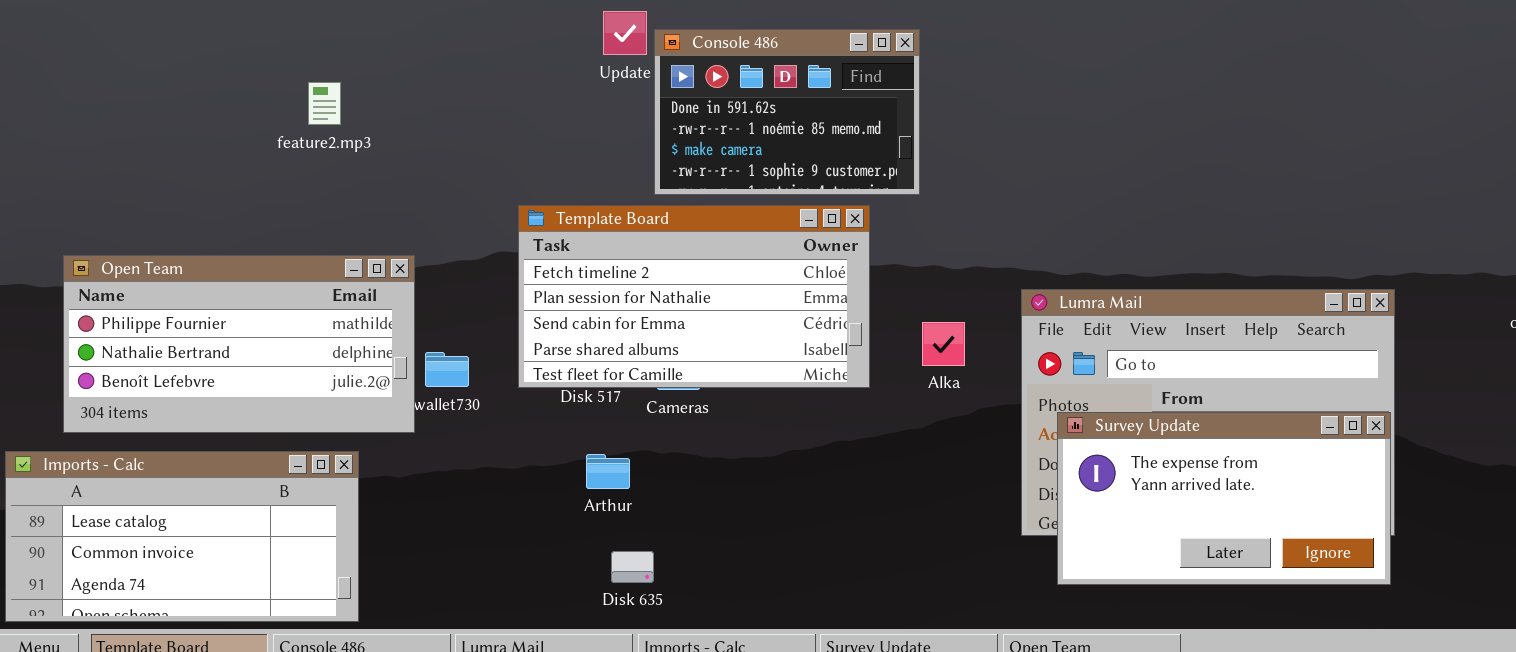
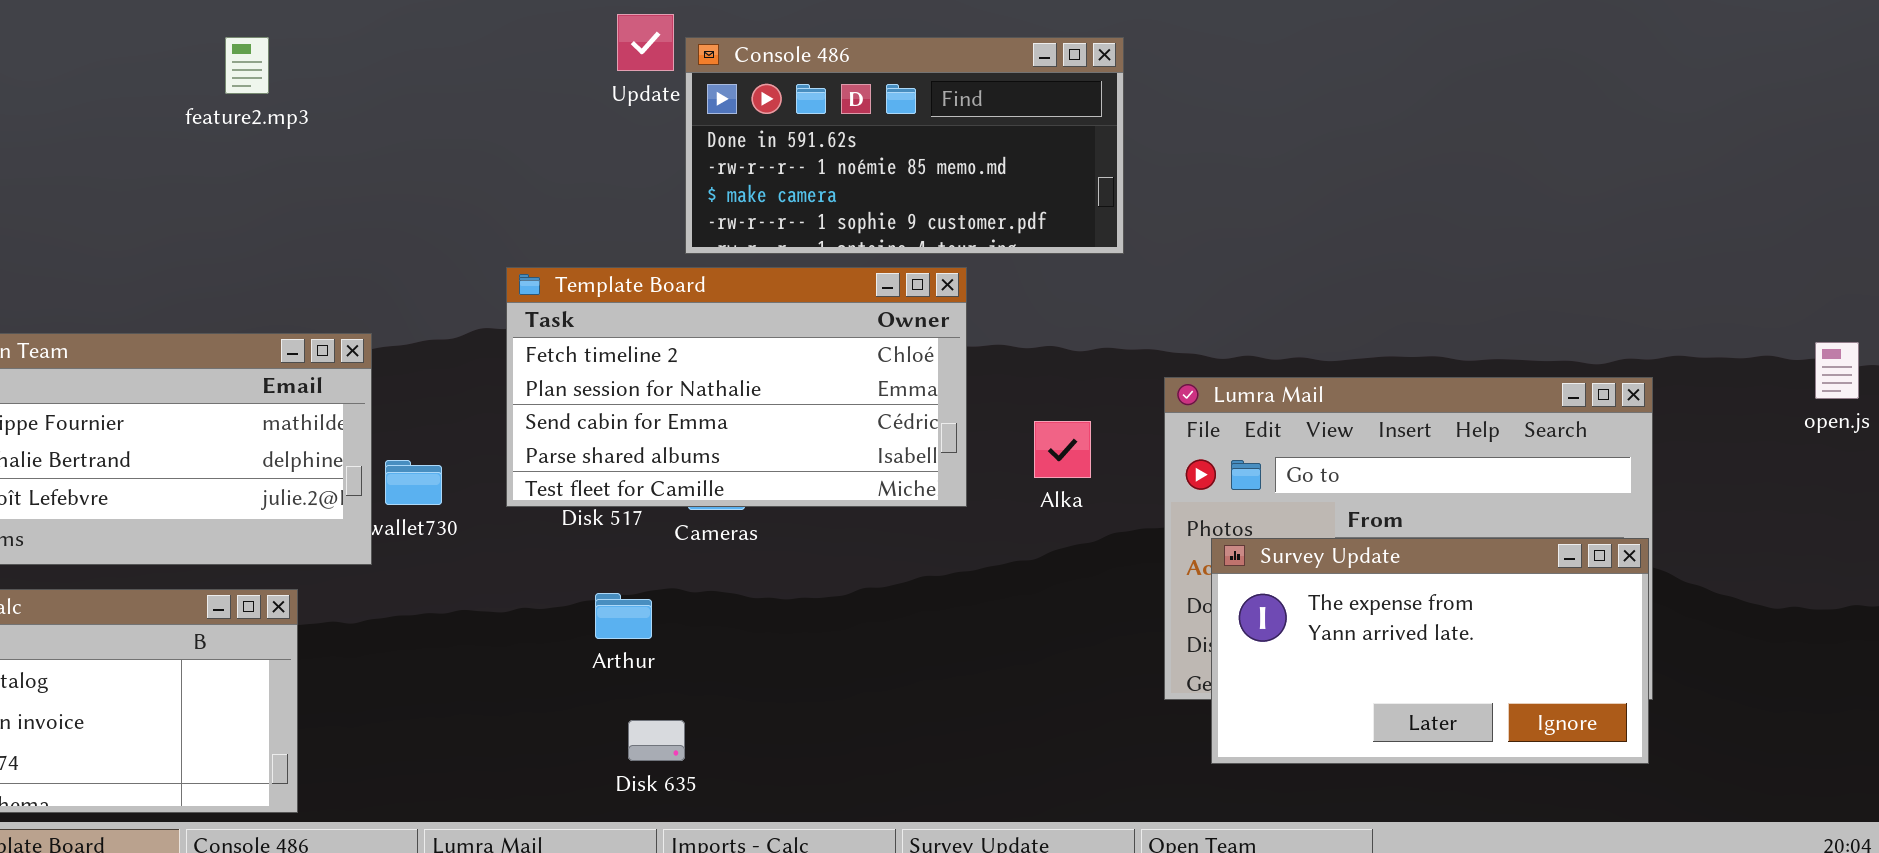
Console 486: [654,29,920,195] -> [685,37,1124,254], resized
feature2.mp3: [308,82,341,125] -> [225,37,269,94], moved

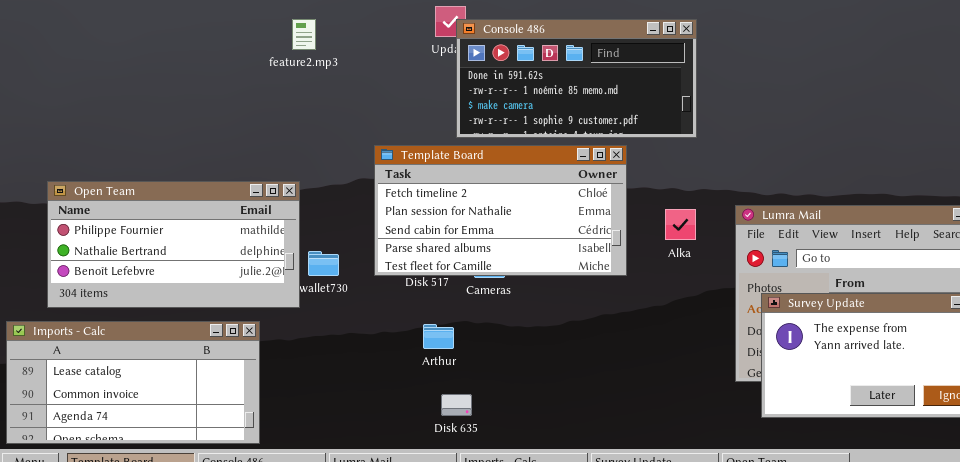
feature2.mp3: [225,37,269,94] -> [292,19,316,50], moved
Console 486: [685,37,1124,254] -> [456,19,697,138], moved
Alka: [1034,421,1091,478] -> [665,209,696,240], moved

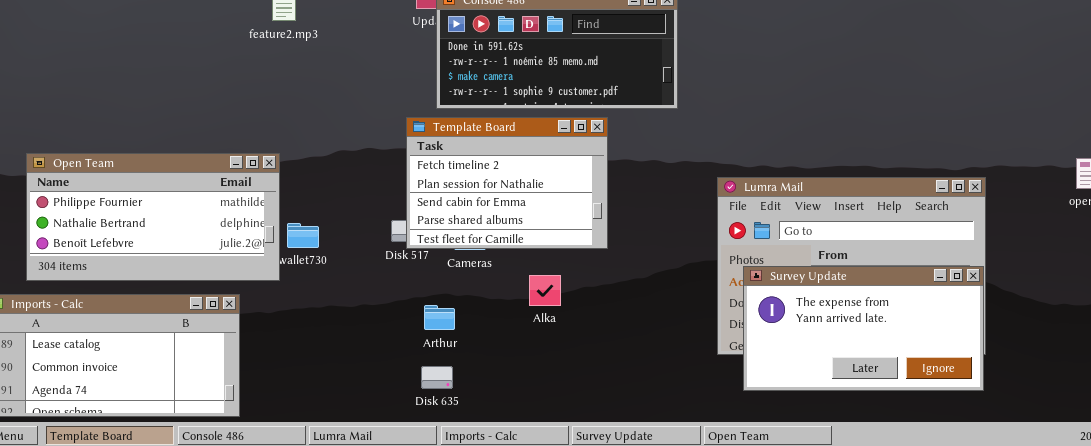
Template Board: [374,145,627,276] -> [406,117,608,249], resized
Alka: [665,209,696,240] -> [529,275,561,306], moved
Arthur: [423,324,454,349] -> [424,305,455,330], moved

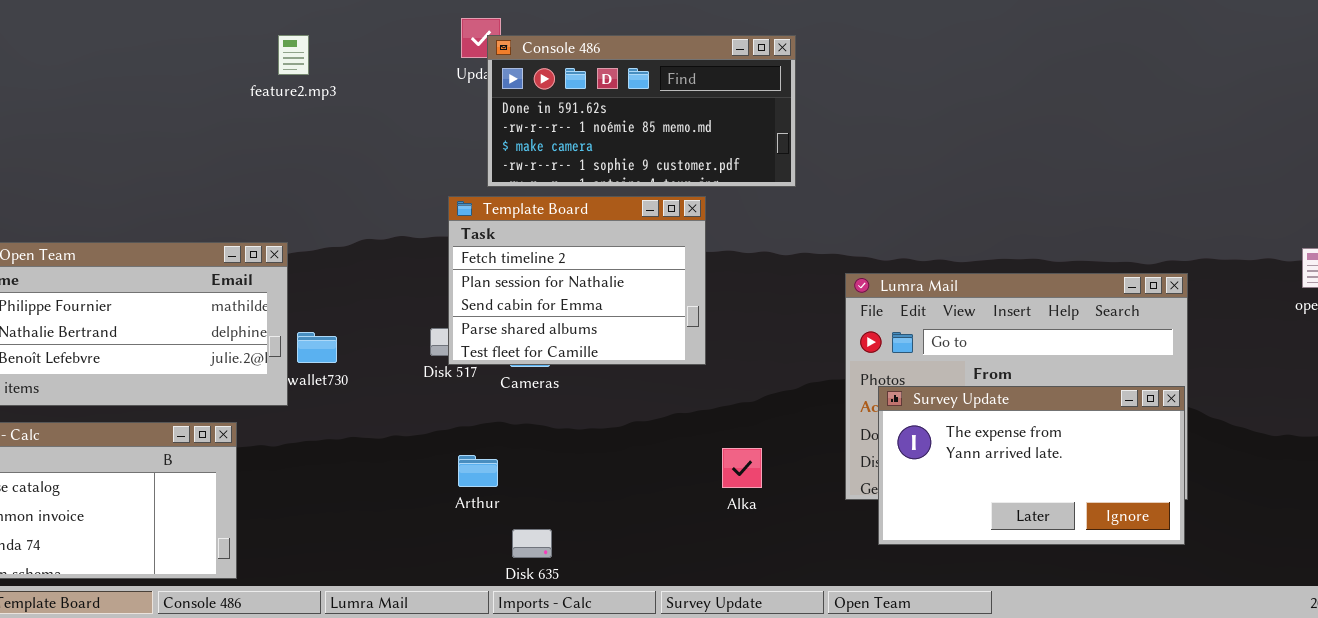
Alka: [529,275,561,306] -> [722,448,762,488], moved
Arthur: [424,305,455,330] -> [458,455,498,487], moved
Disk 635: [421,366,453,389] -> [512,529,552,558], moved

